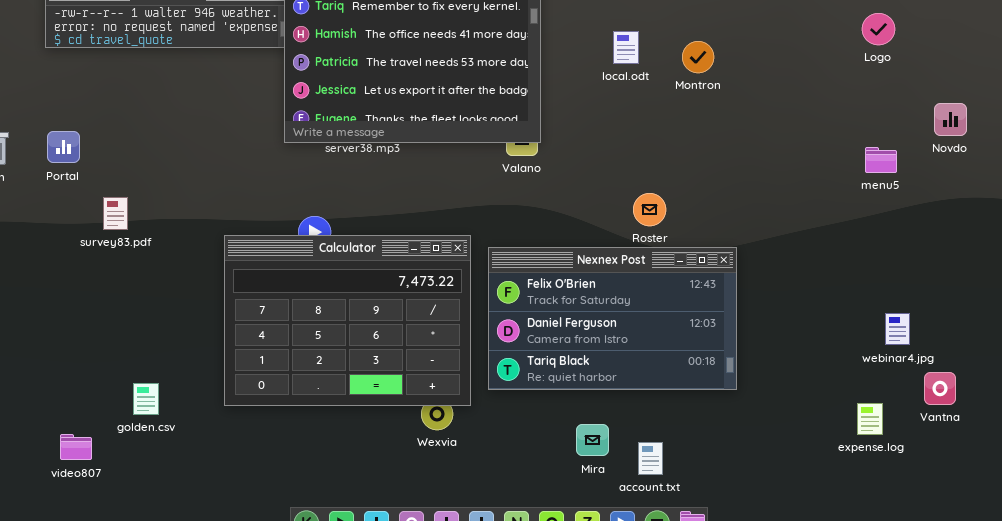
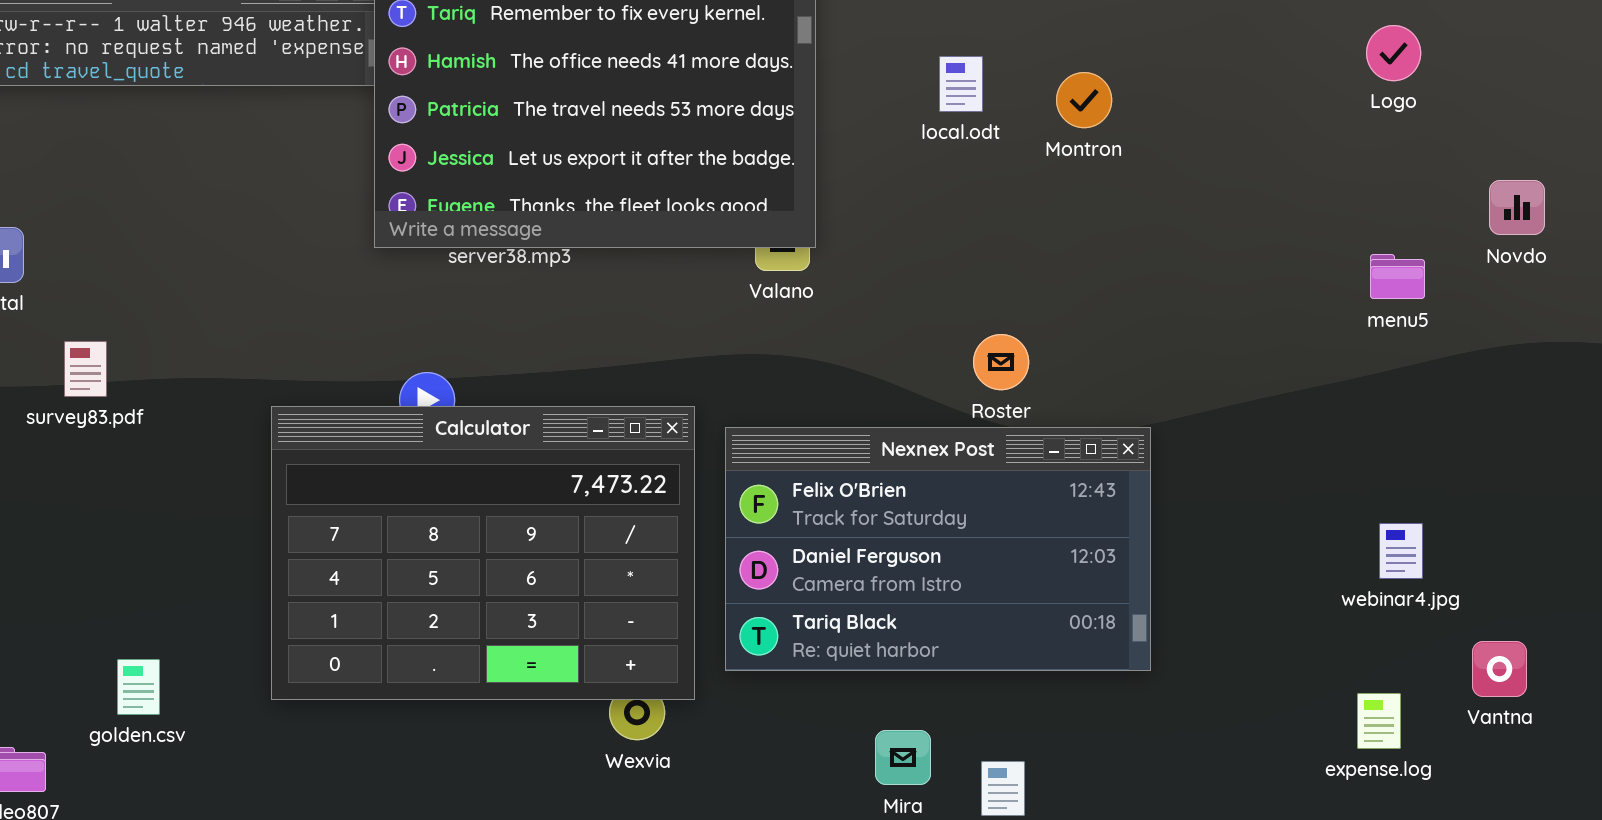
webinar4.jpg: [885,313,910,345] -> [1379,523,1423,579], moved

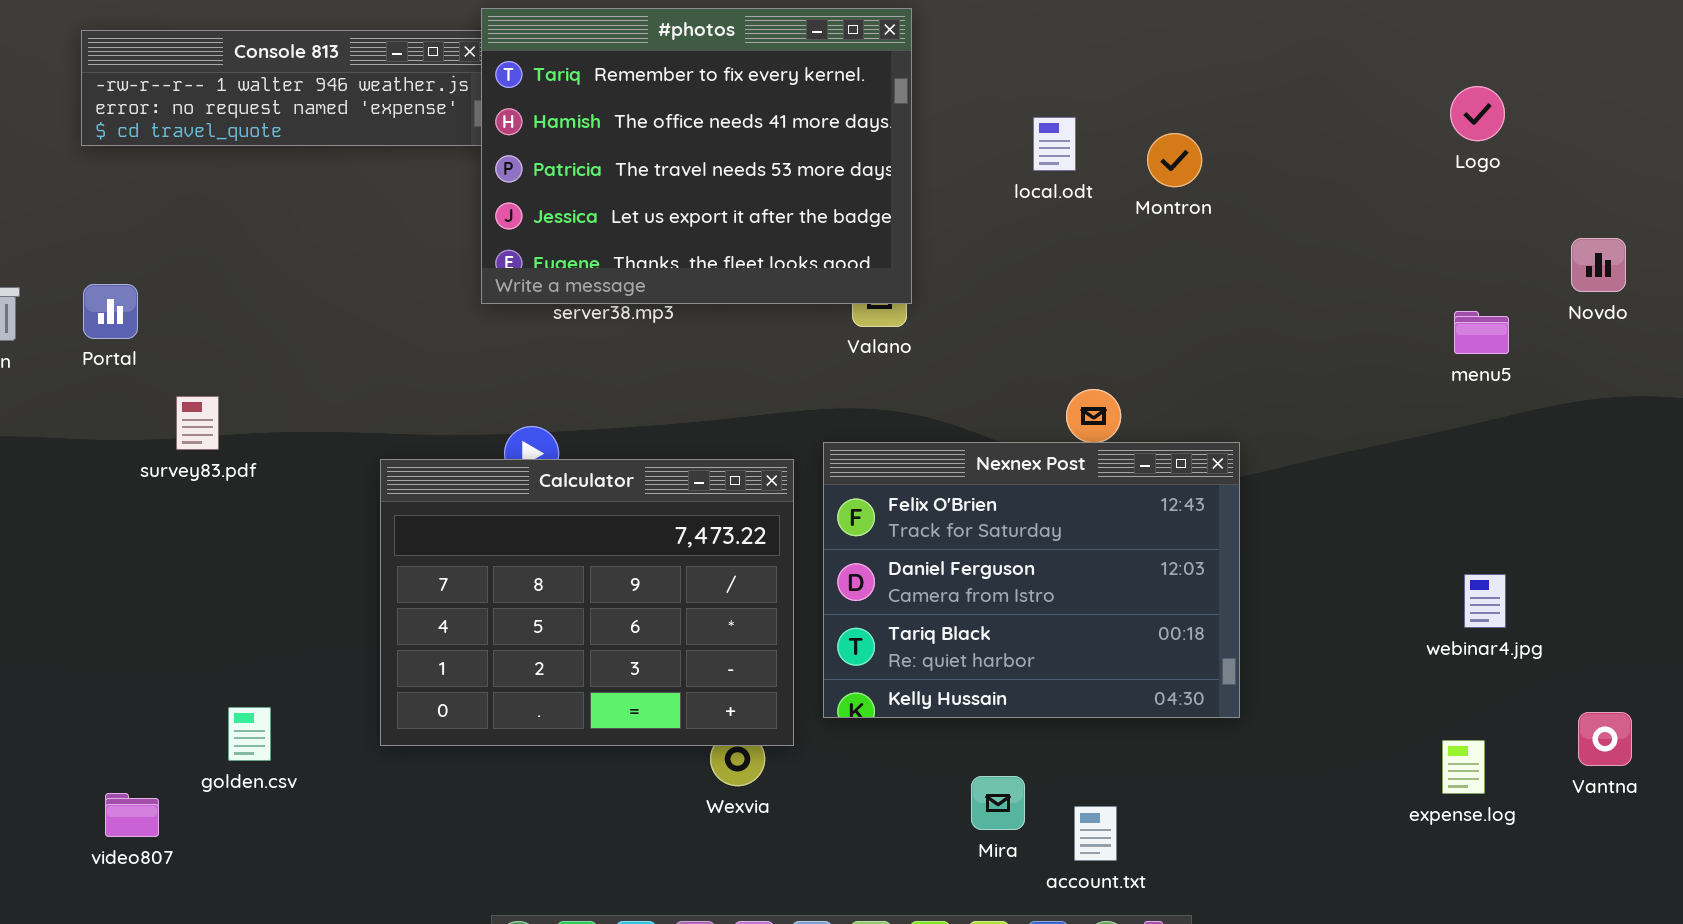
Nexnex Post: [725,427,1151,671] -> [823,442,1240,718], resized
Vantna: [1472,641,1527,697] -> [1578,712,1632,766], moved

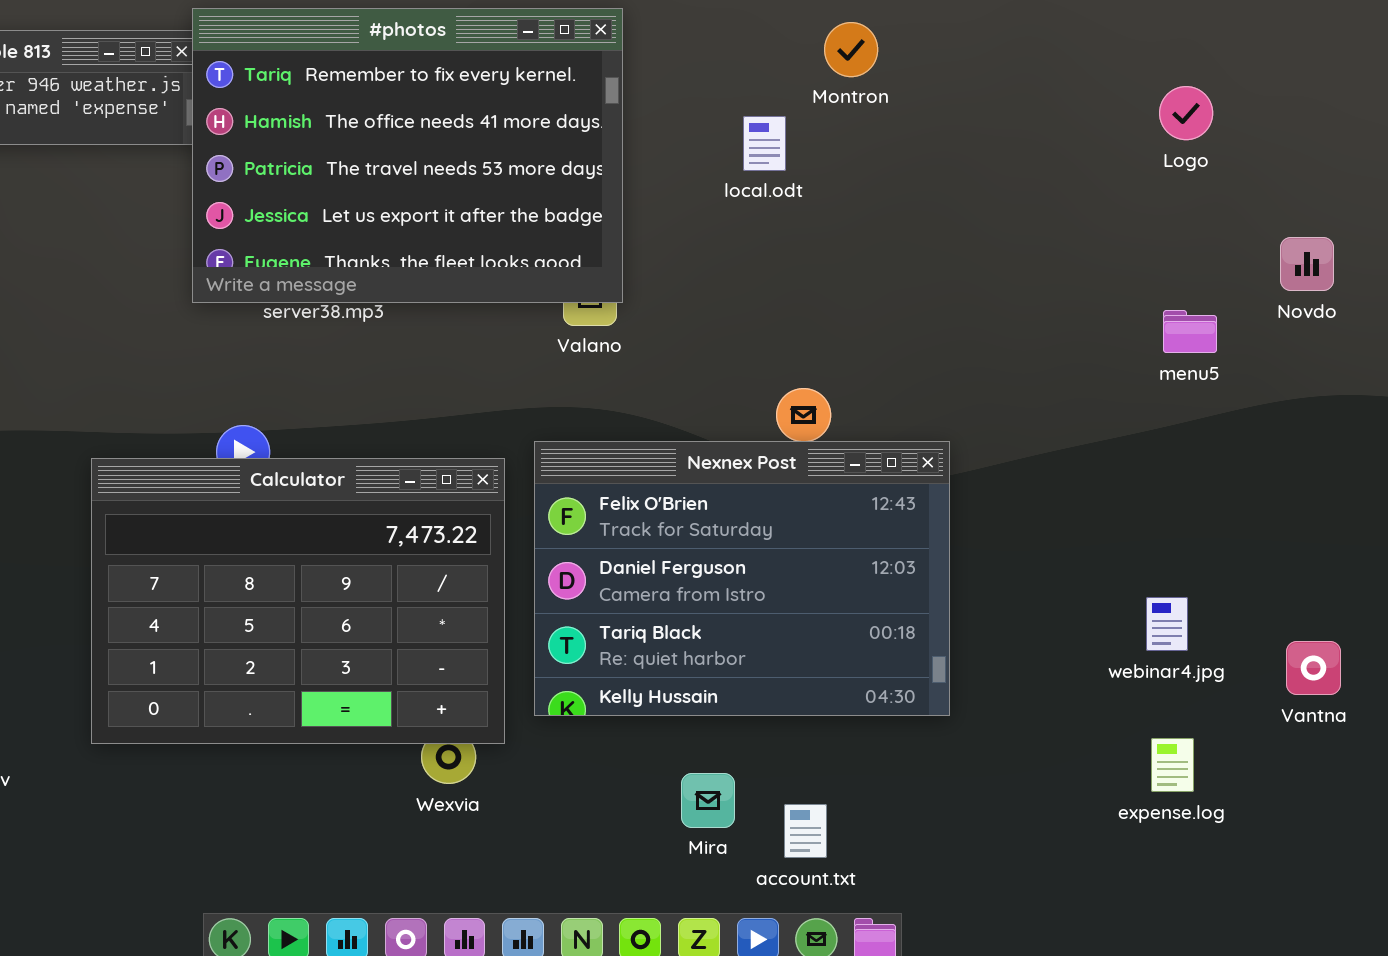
Montron: [1147,133,1202,187] -> [824,22,878,77], moved
webinar4.jpg: [1464,574,1506,628] -> [1146,597,1188,651], moved
Vantna: [1578,712,1632,766] -> [1286,641,1341,695], moved

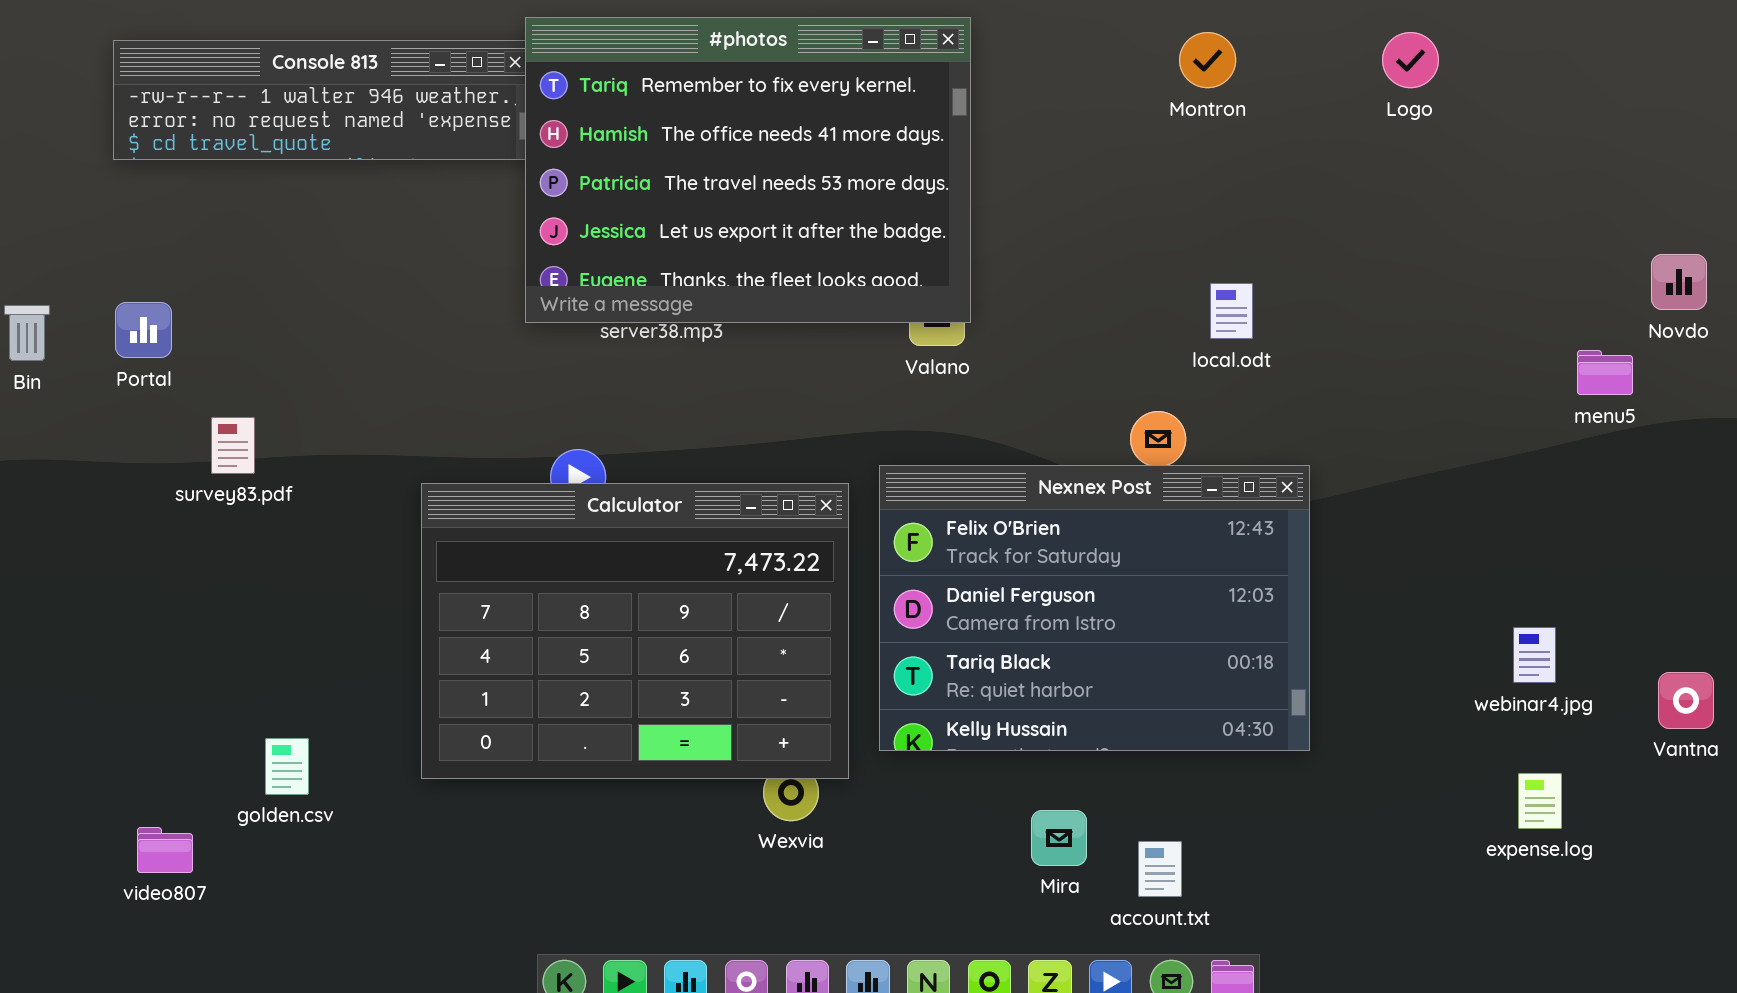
Logo: [1159,86,1213,140] -> [1382,32,1439,88], moved
local.odt: [743,116,786,171] -> [1210,283,1253,339], moved
menu5: [1163,310,1217,353] -> [1577,350,1633,395], moved

